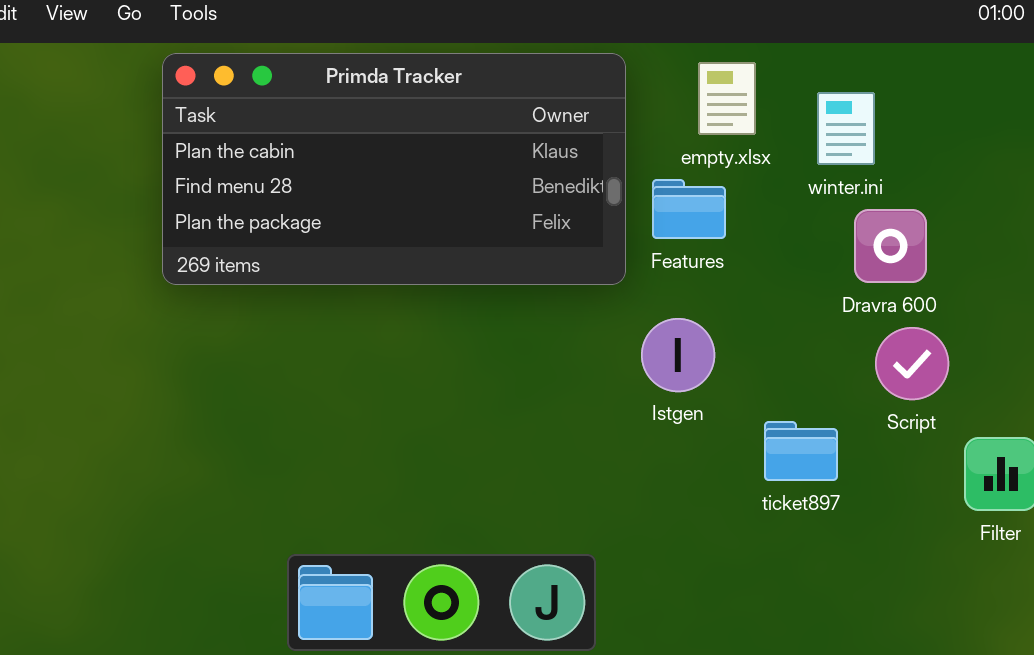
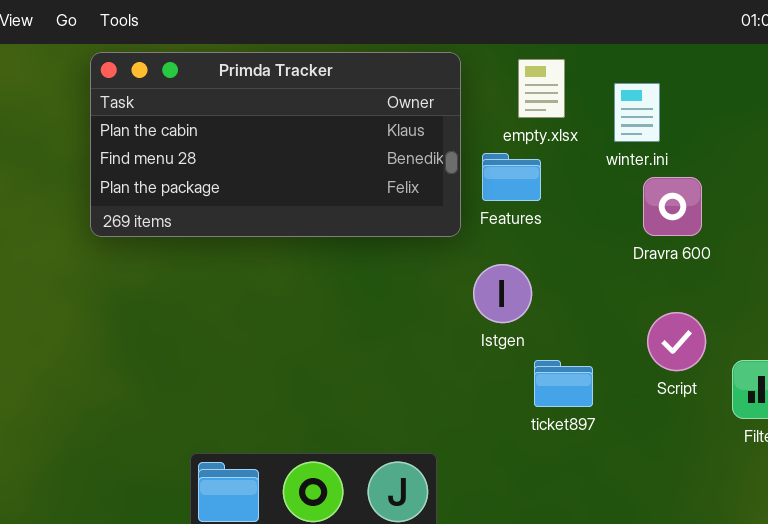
Script: [875,327,949,400] -> [647,312,706,371], moved
ticket897: [764,421,838,481] -> [534,360,593,407], moved

